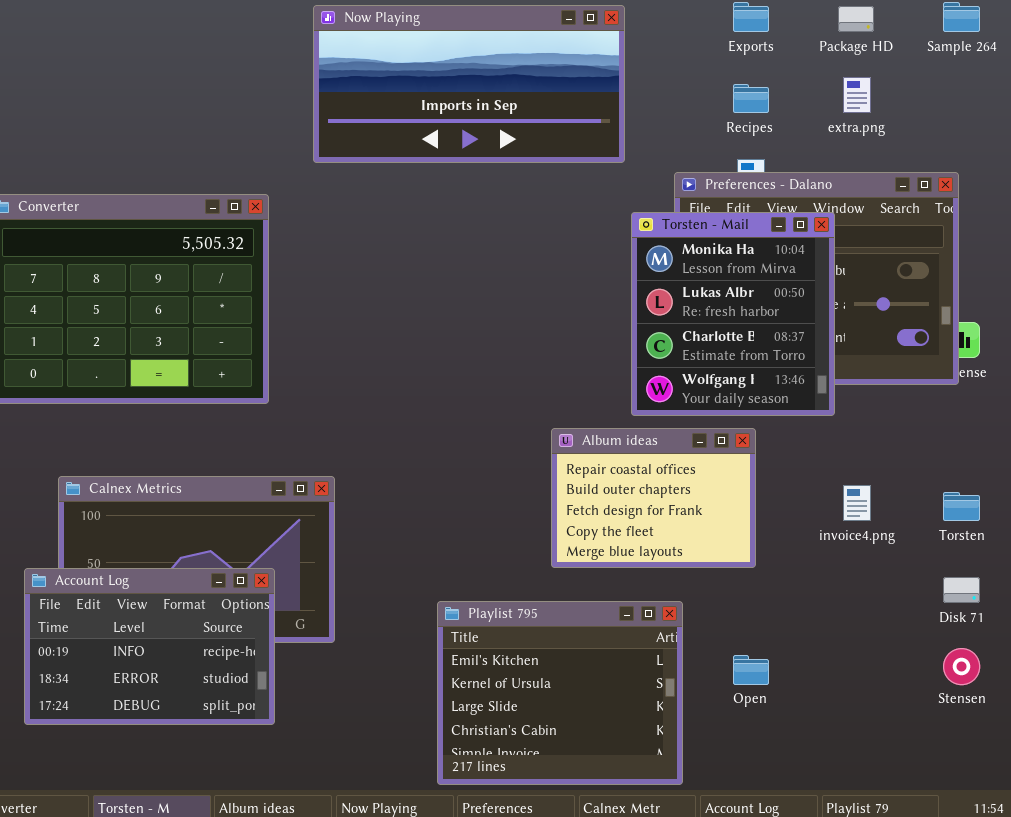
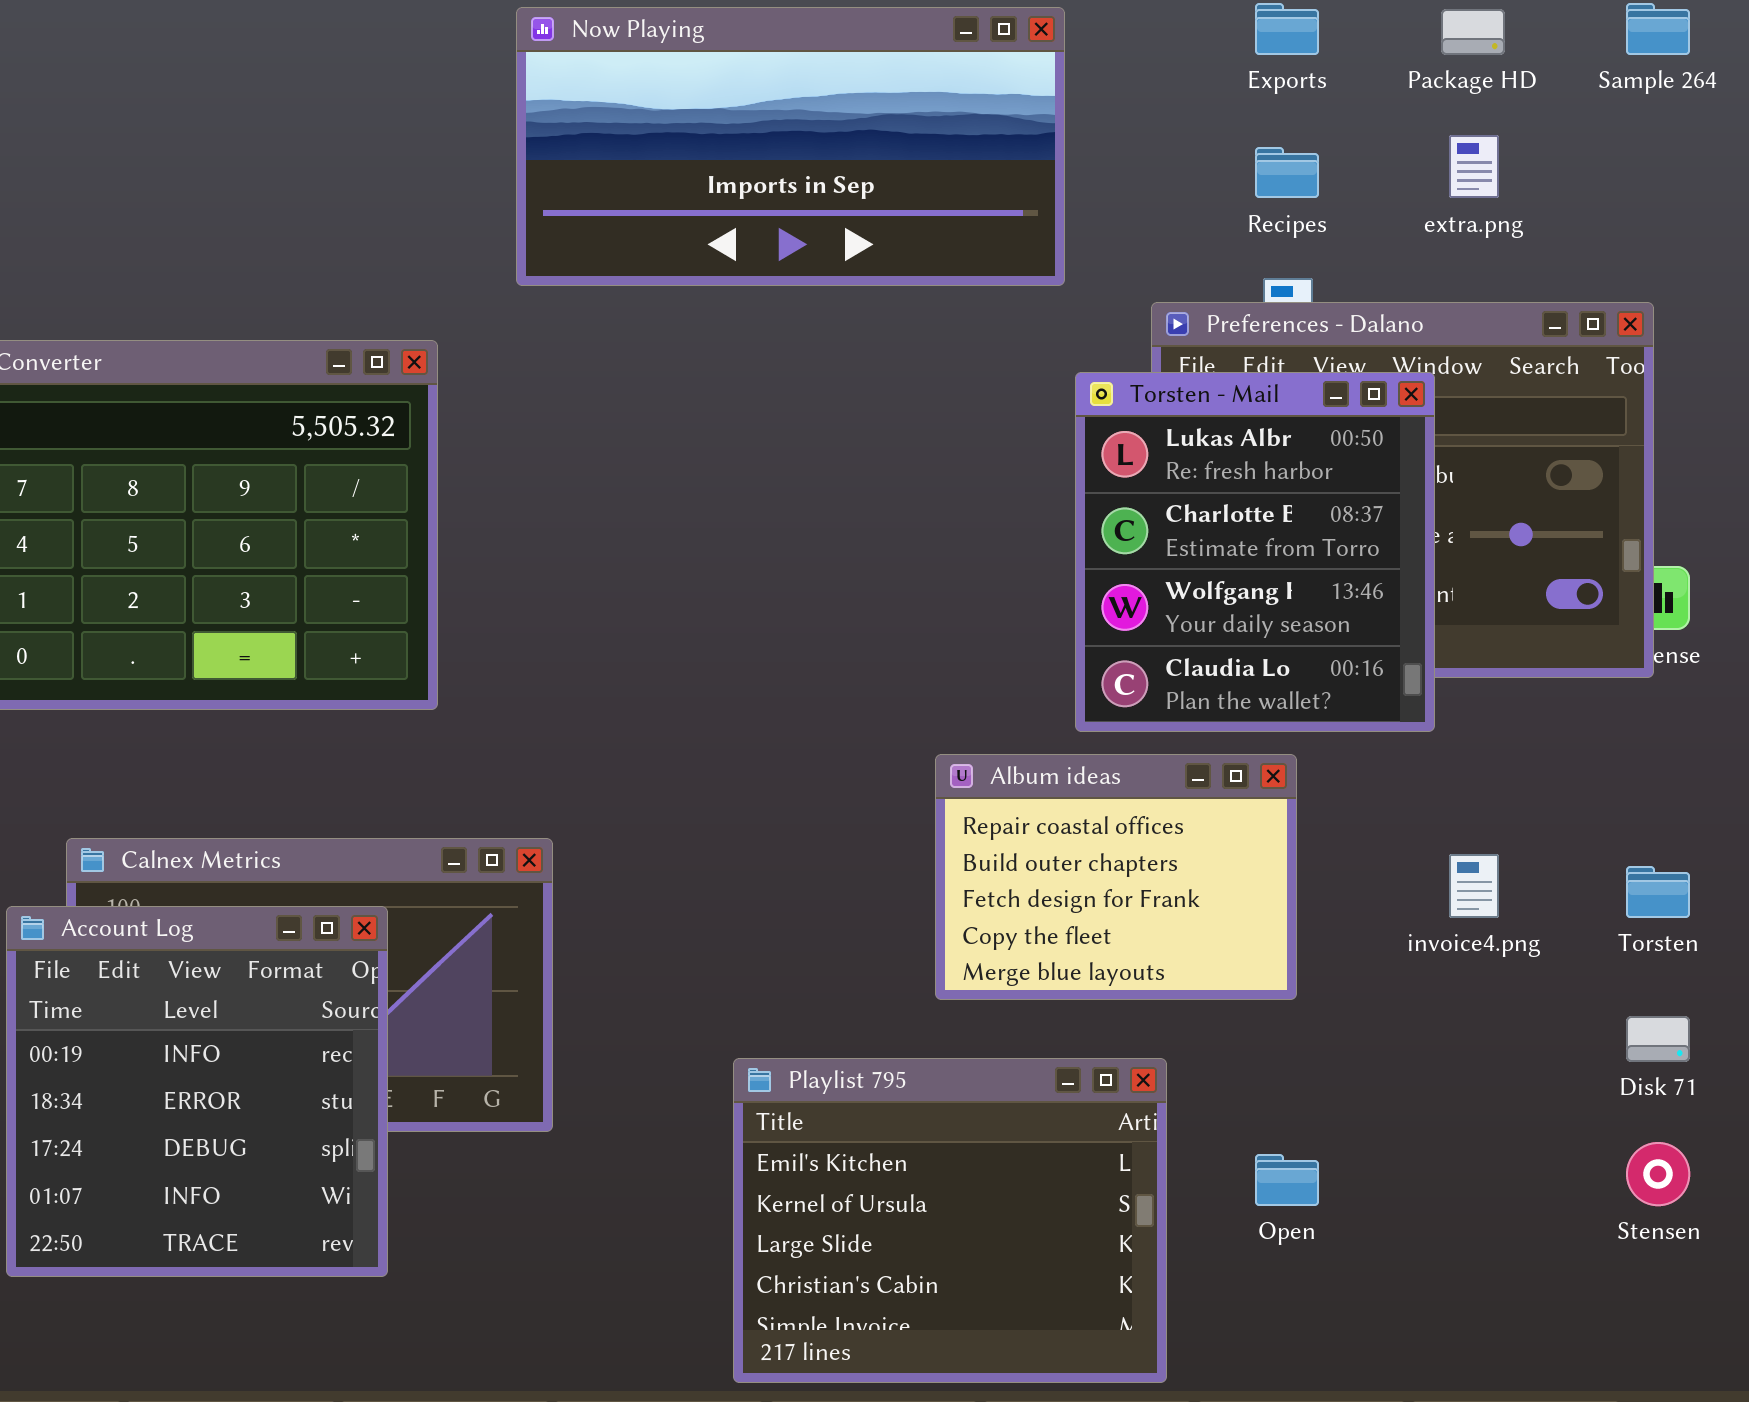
Torsten - Mail: [631,212,835,416] -> [1075,372,1435,732], scrolled down 1 row
Account Log: [24,568,275,725] -> [6,906,388,1277], resized

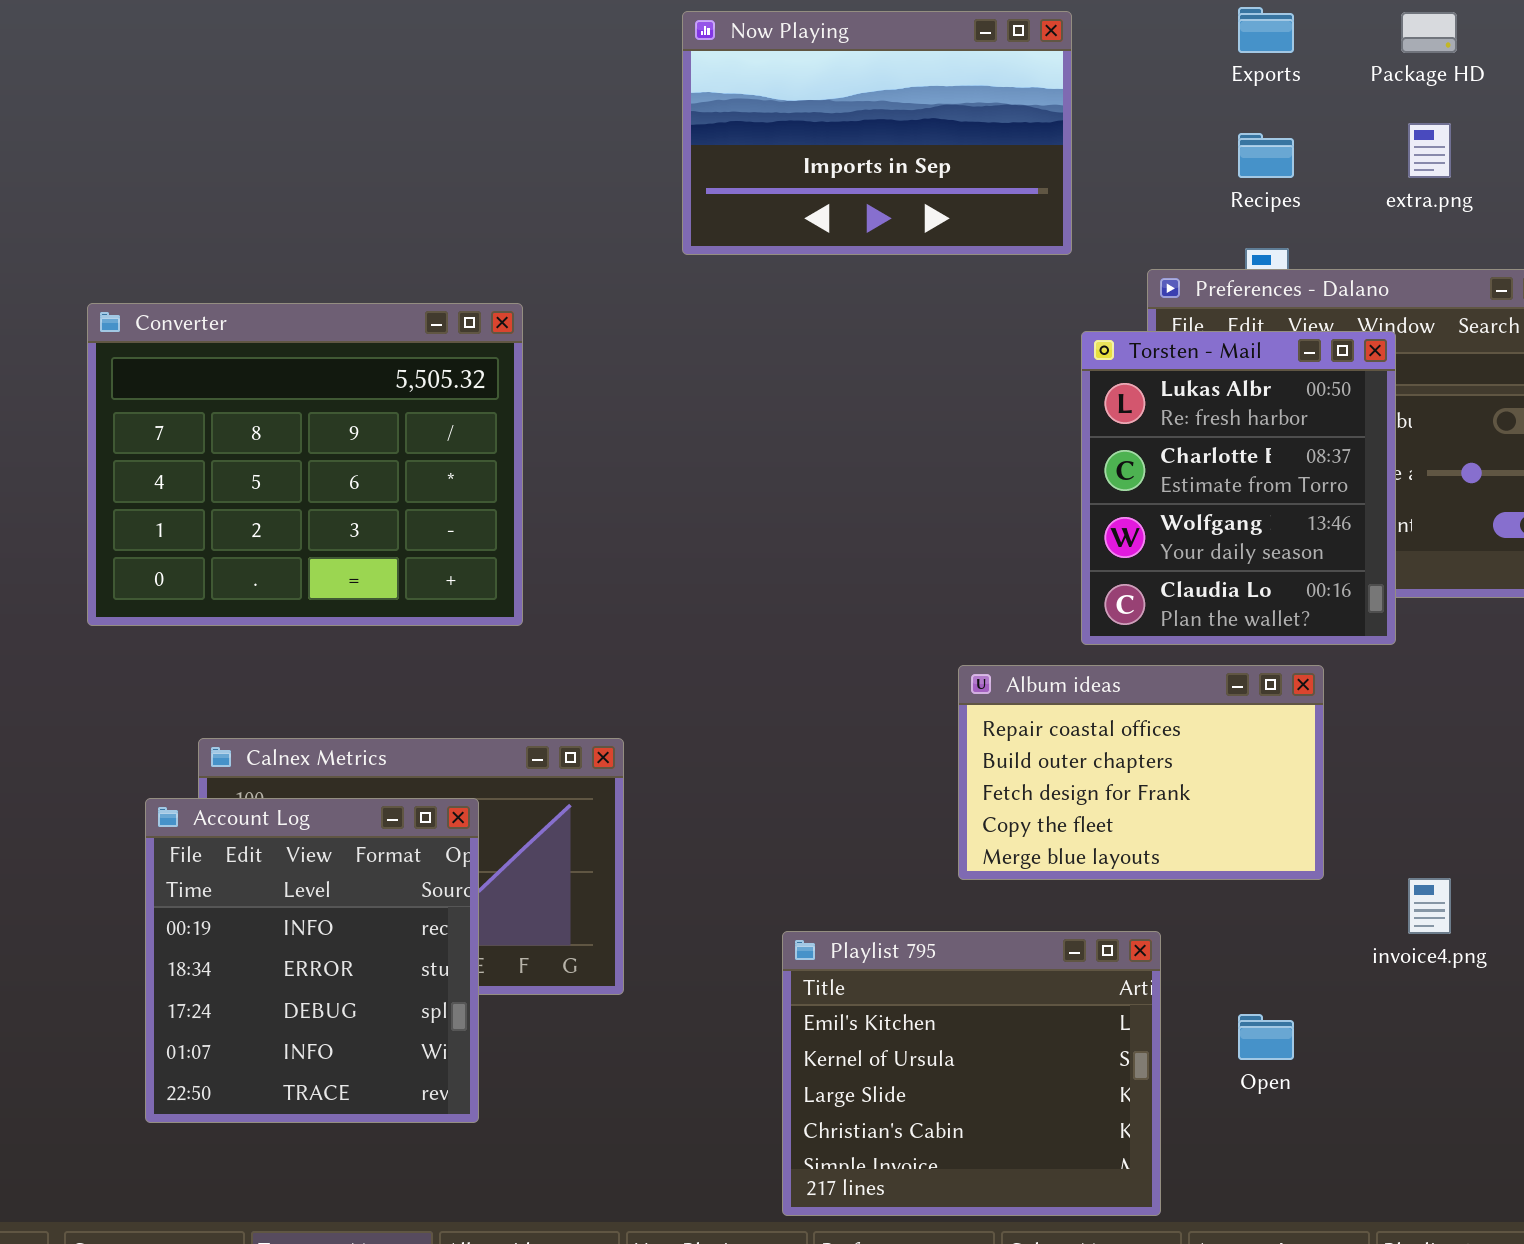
Now Playing: [516,7,1065,286] -> [682,11,1072,255], resized
Album ideas: [935,754,1297,1000] -> [958,665,1324,880], resized
invoice4.png: [1449,854,1499,918] -> [1408,878,1451,934], moved

